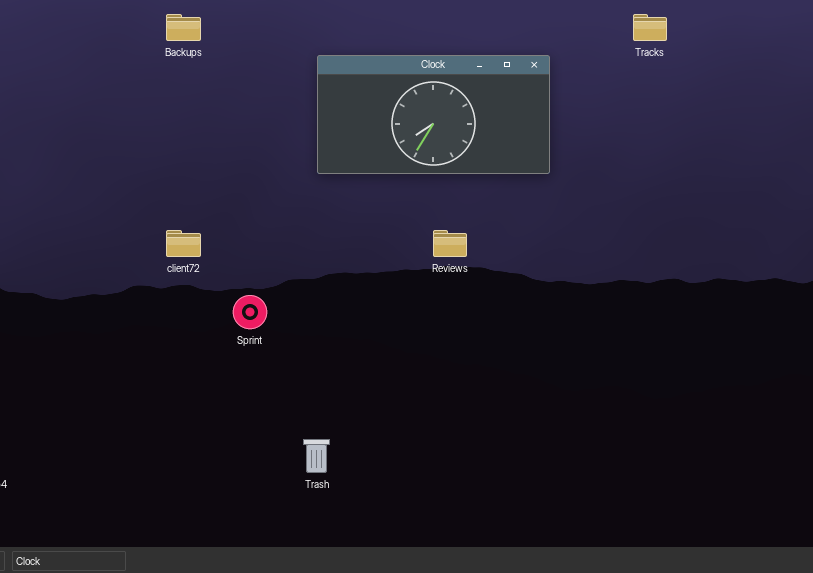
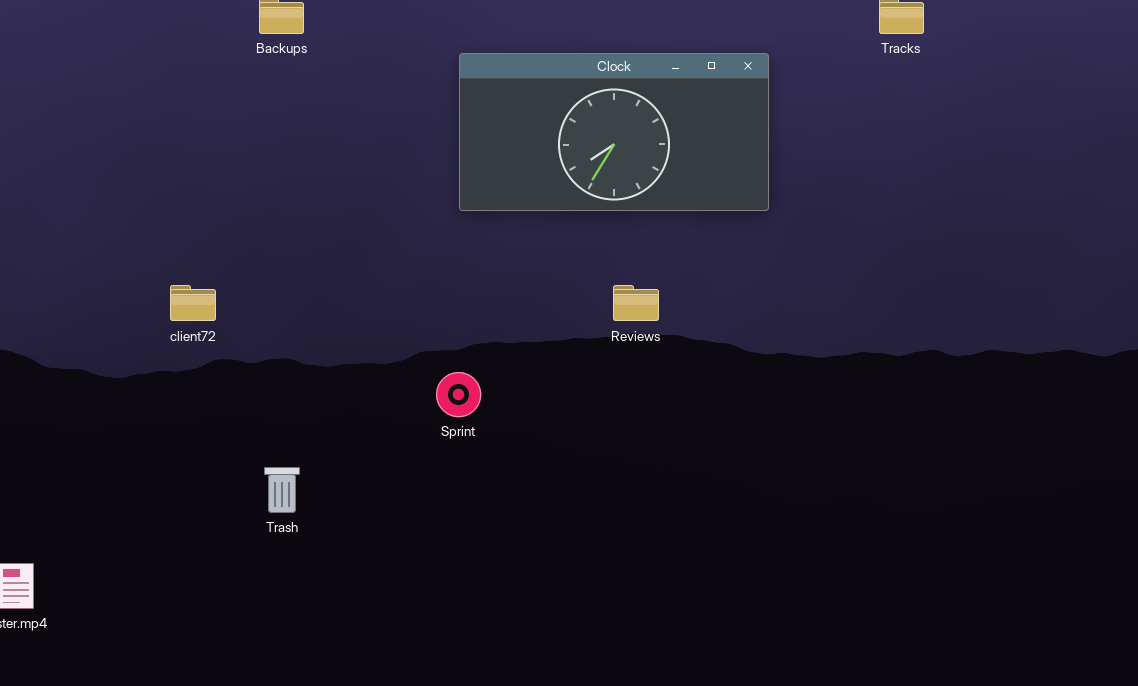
client72: [166,230,201,257] -> [170,285,216,321], moved
Sprint: [233,295,267,329] -> [436,372,481,417], moved
Trash: [303,439,330,473] -> [264,467,300,513], moved

